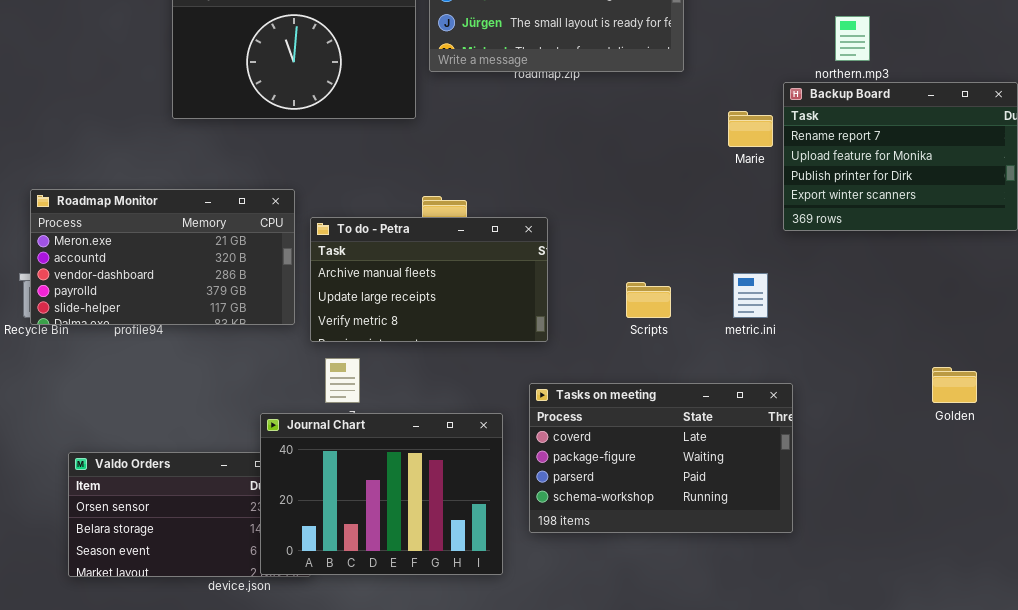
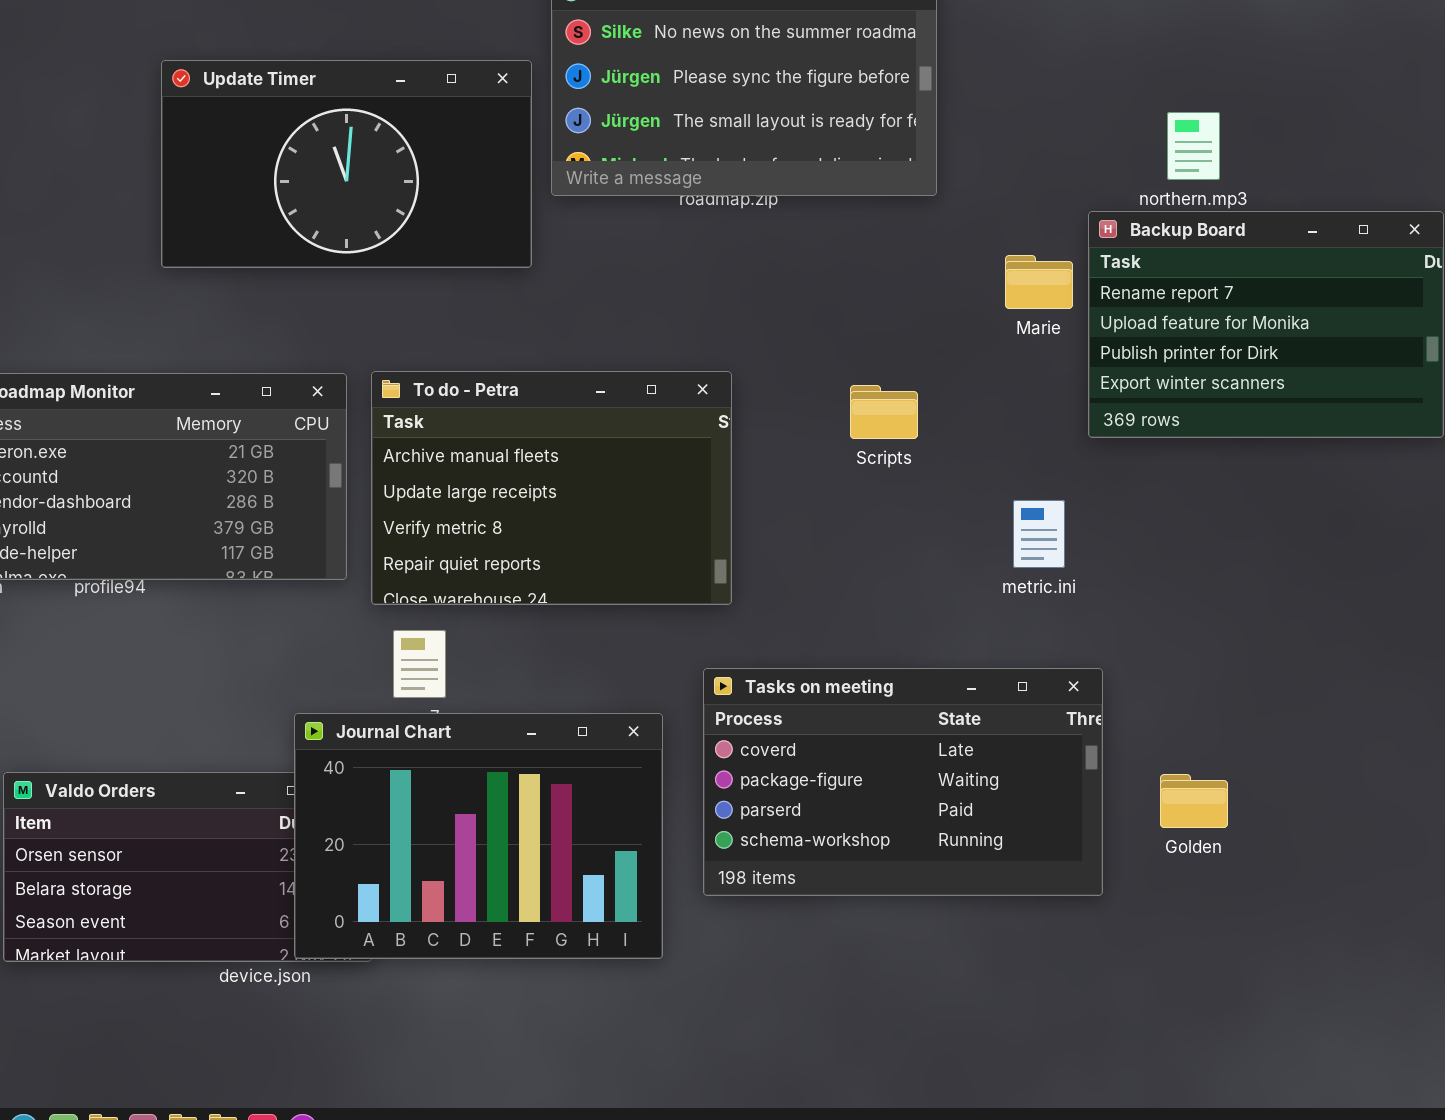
To do - Petra: [310,217,548,342] -> [371,371,732,605], resized
Scripts: [626,282,671,318] -> [850,385,918,439], moved
Golden: [932,367,977,403] -> [1160,774,1228,828], moved

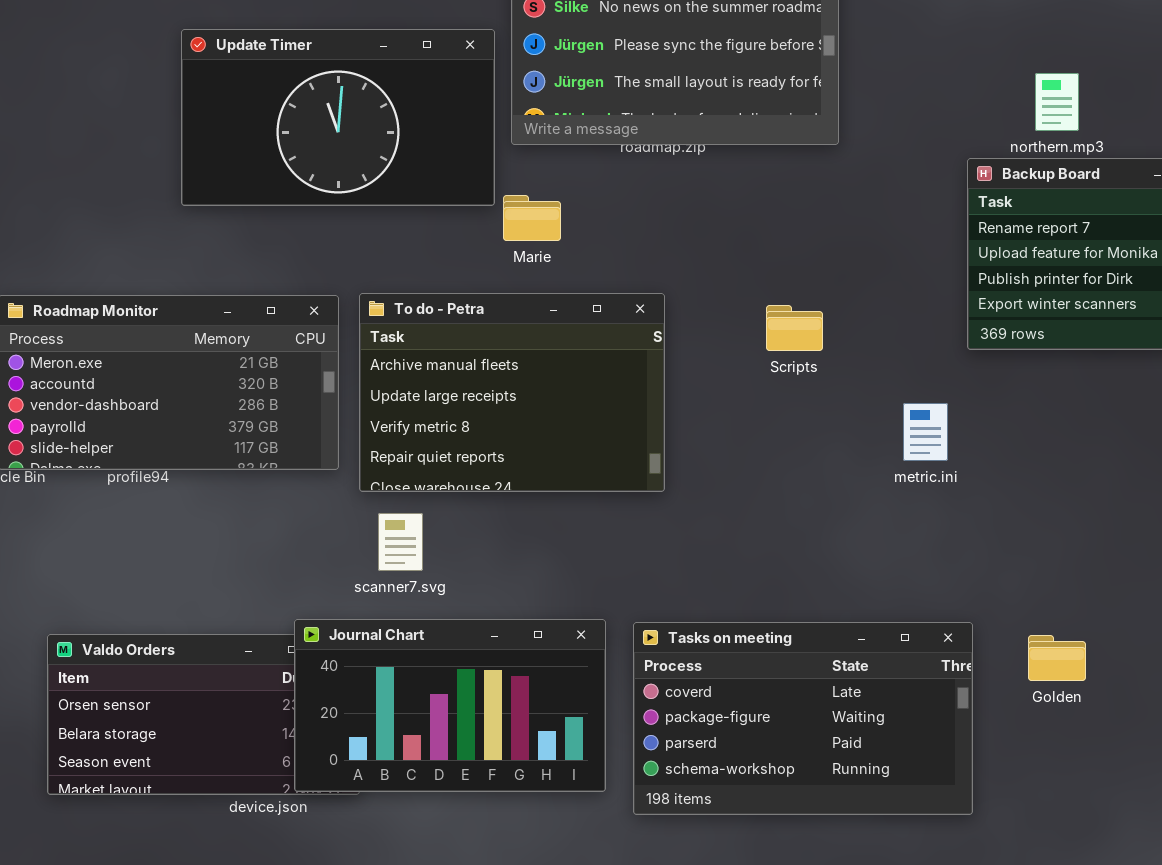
Marie: [1005,255,1073,309] -> [503,195,561,241], moved
Tasks on meeting: [703,668,1103,896] -> [633,622,973,815], moved
Journal Chart: [294,713,663,959] -> [294,619,606,792], resized

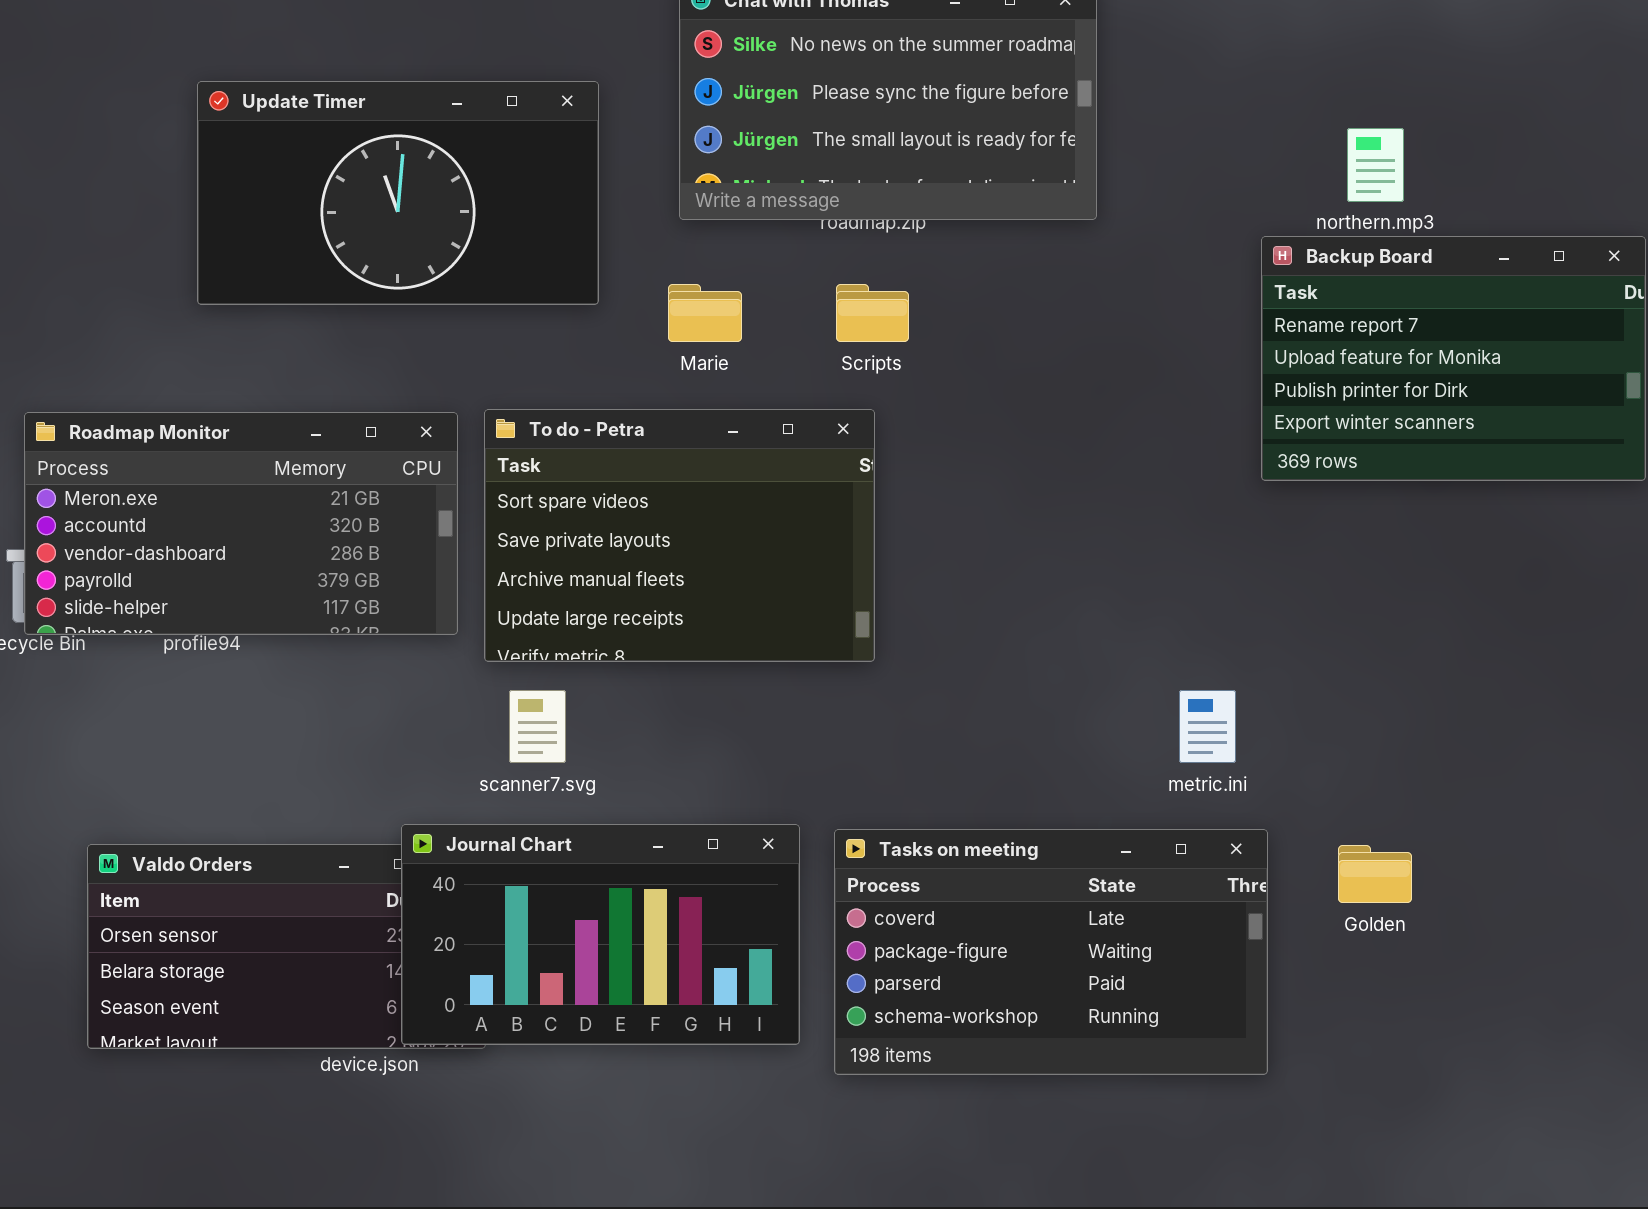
Update Timer: [181,29,495,206] -> [197,81,599,305], moved
To do - Petra: [359,293,665,492] -> [484,409,875,662], scrolled up 2 rows
Scripts: [766,305,823,351] -> [836,284,909,342], moved
metric.ini: [903,403,948,461] -> [1179,690,1236,763], moved

